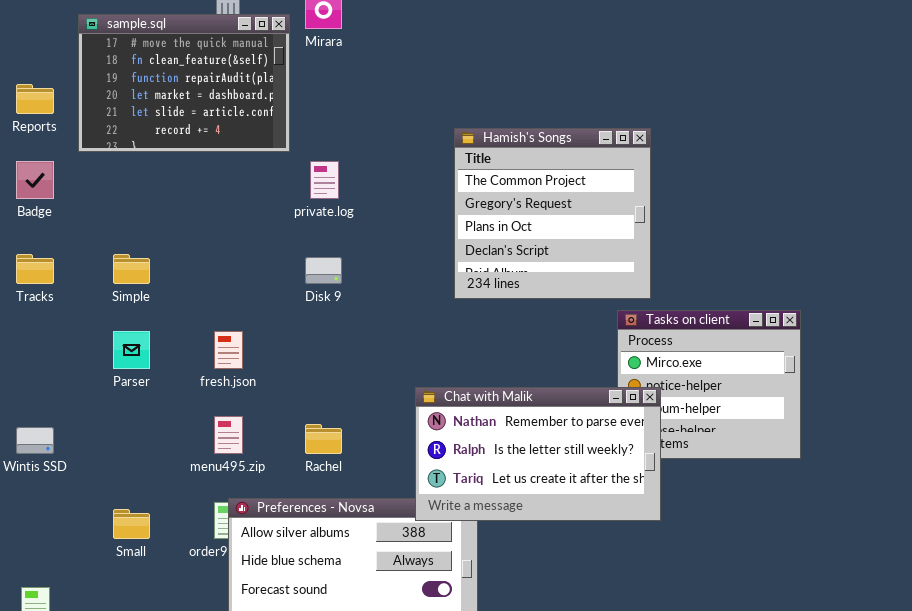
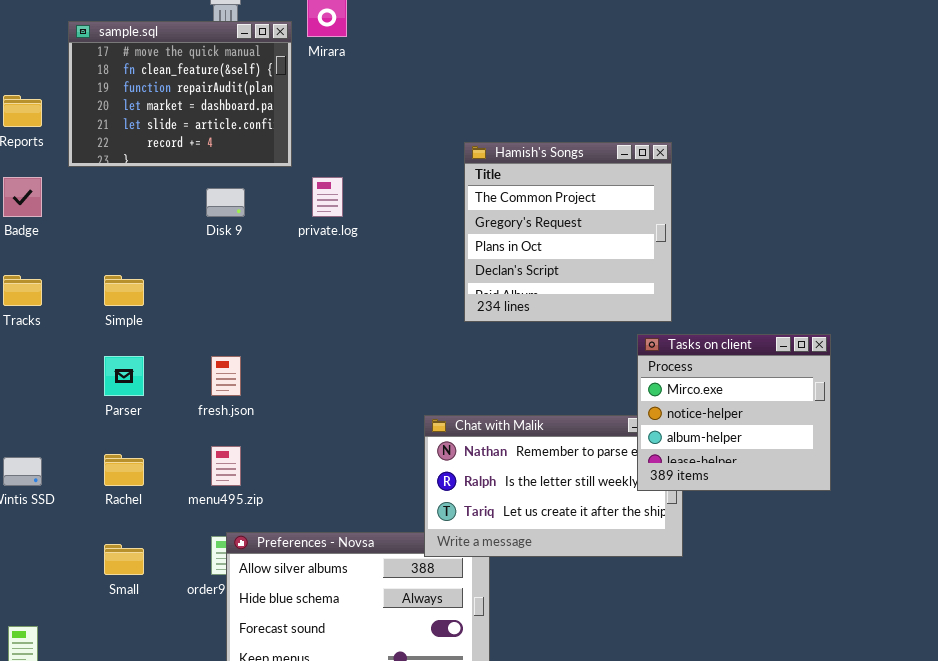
Disk 9: [305,257,342,284] -> [206,188,245,217], moved
Tasks on client: [617,310,801,459] -> [637,334,831,491], raised
Rachel: [305,424,342,454] -> [104,454,144,486], moved

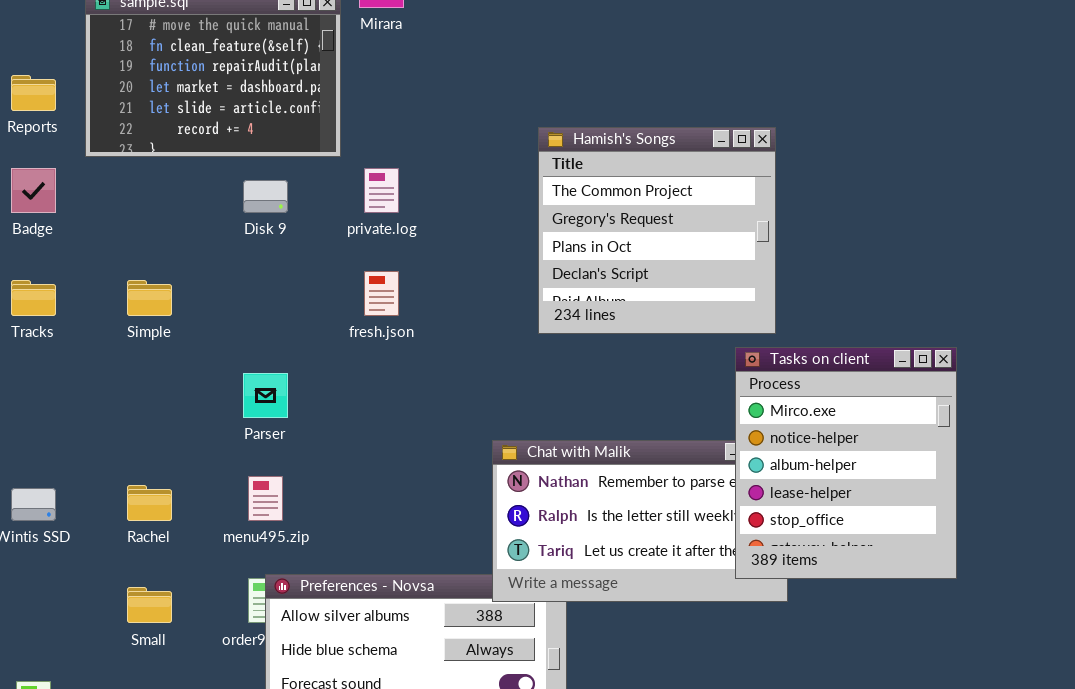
Tasks on client: [637,334,831,491] -> [735,347,957,579], resized
Parser: [104,356,144,396] -> [243,373,288,418], moved
fresh.json: [211,356,241,396] -> [364,271,399,316], moved

